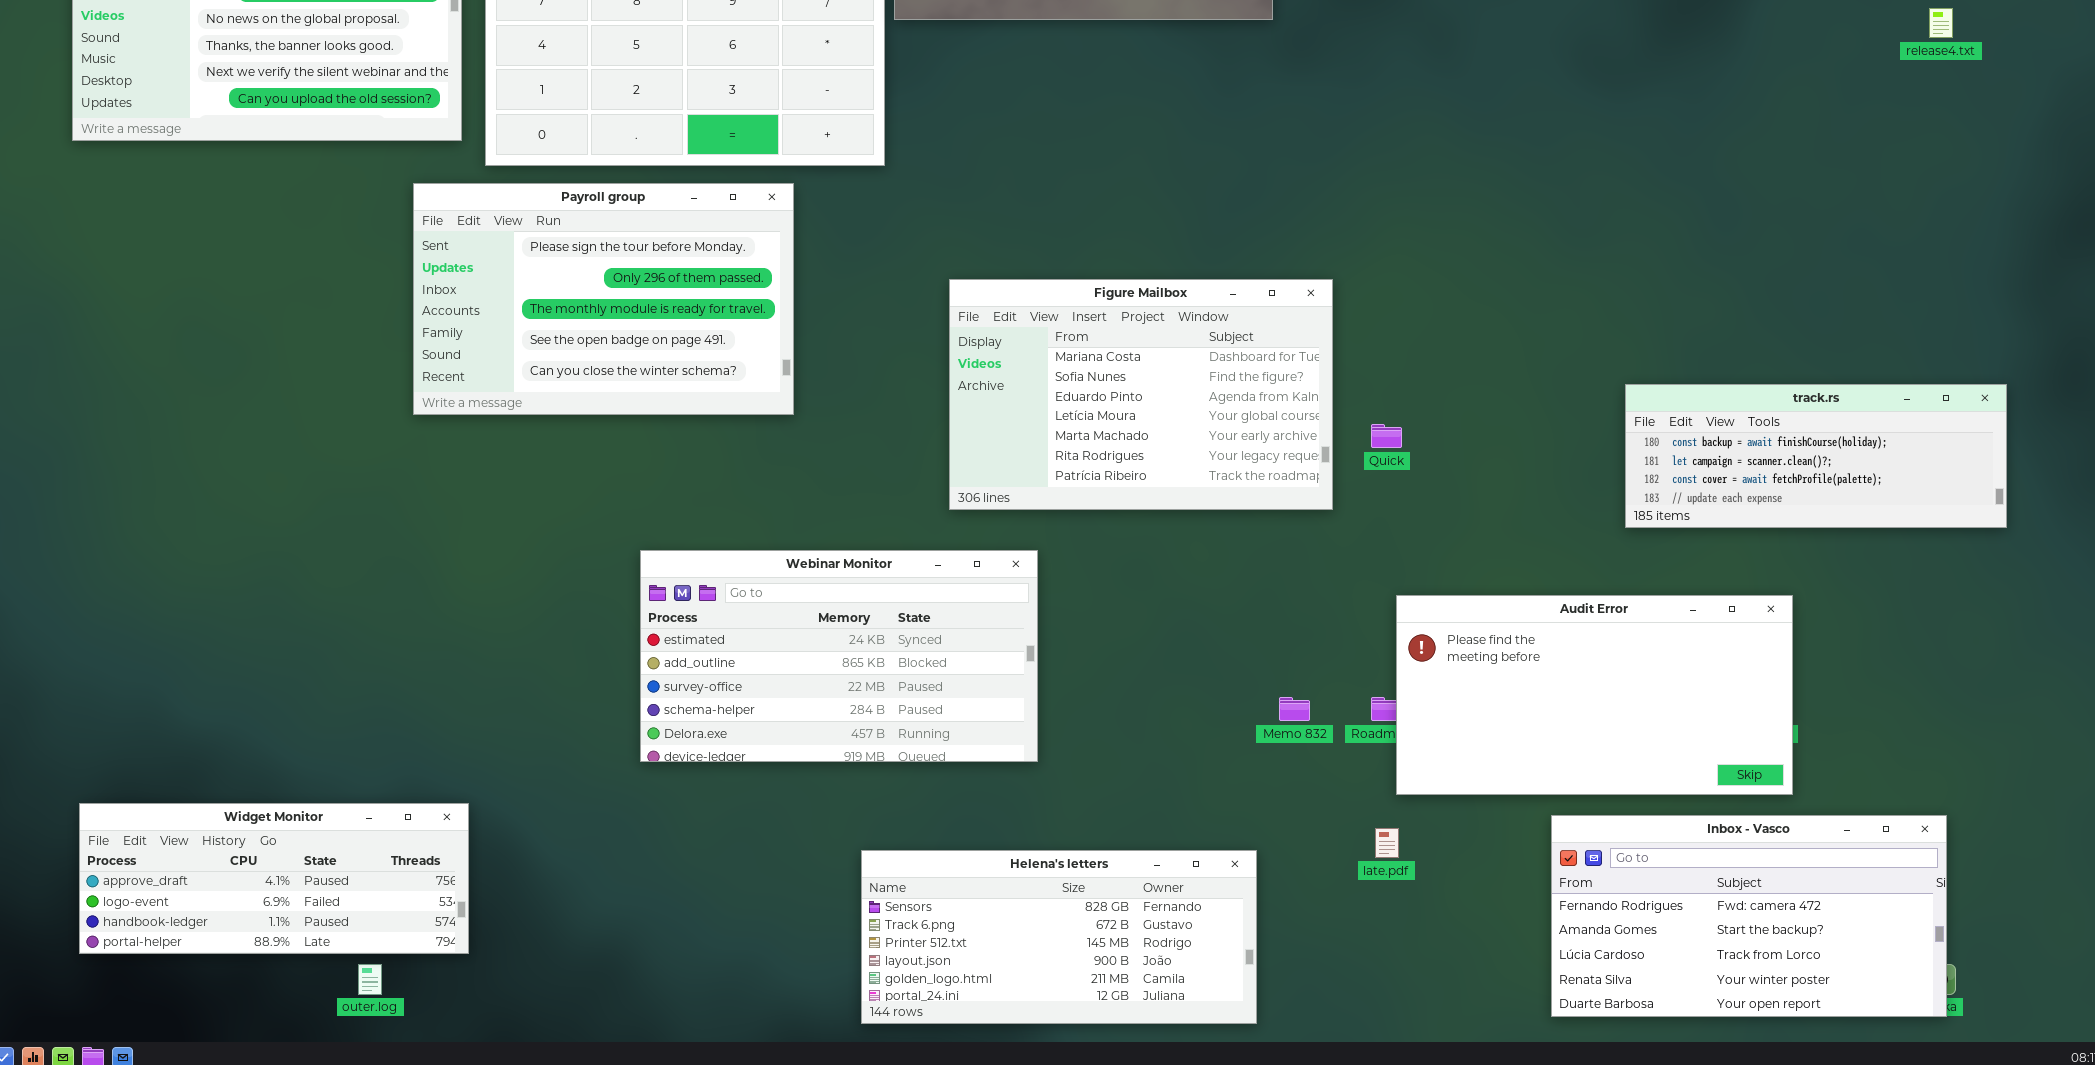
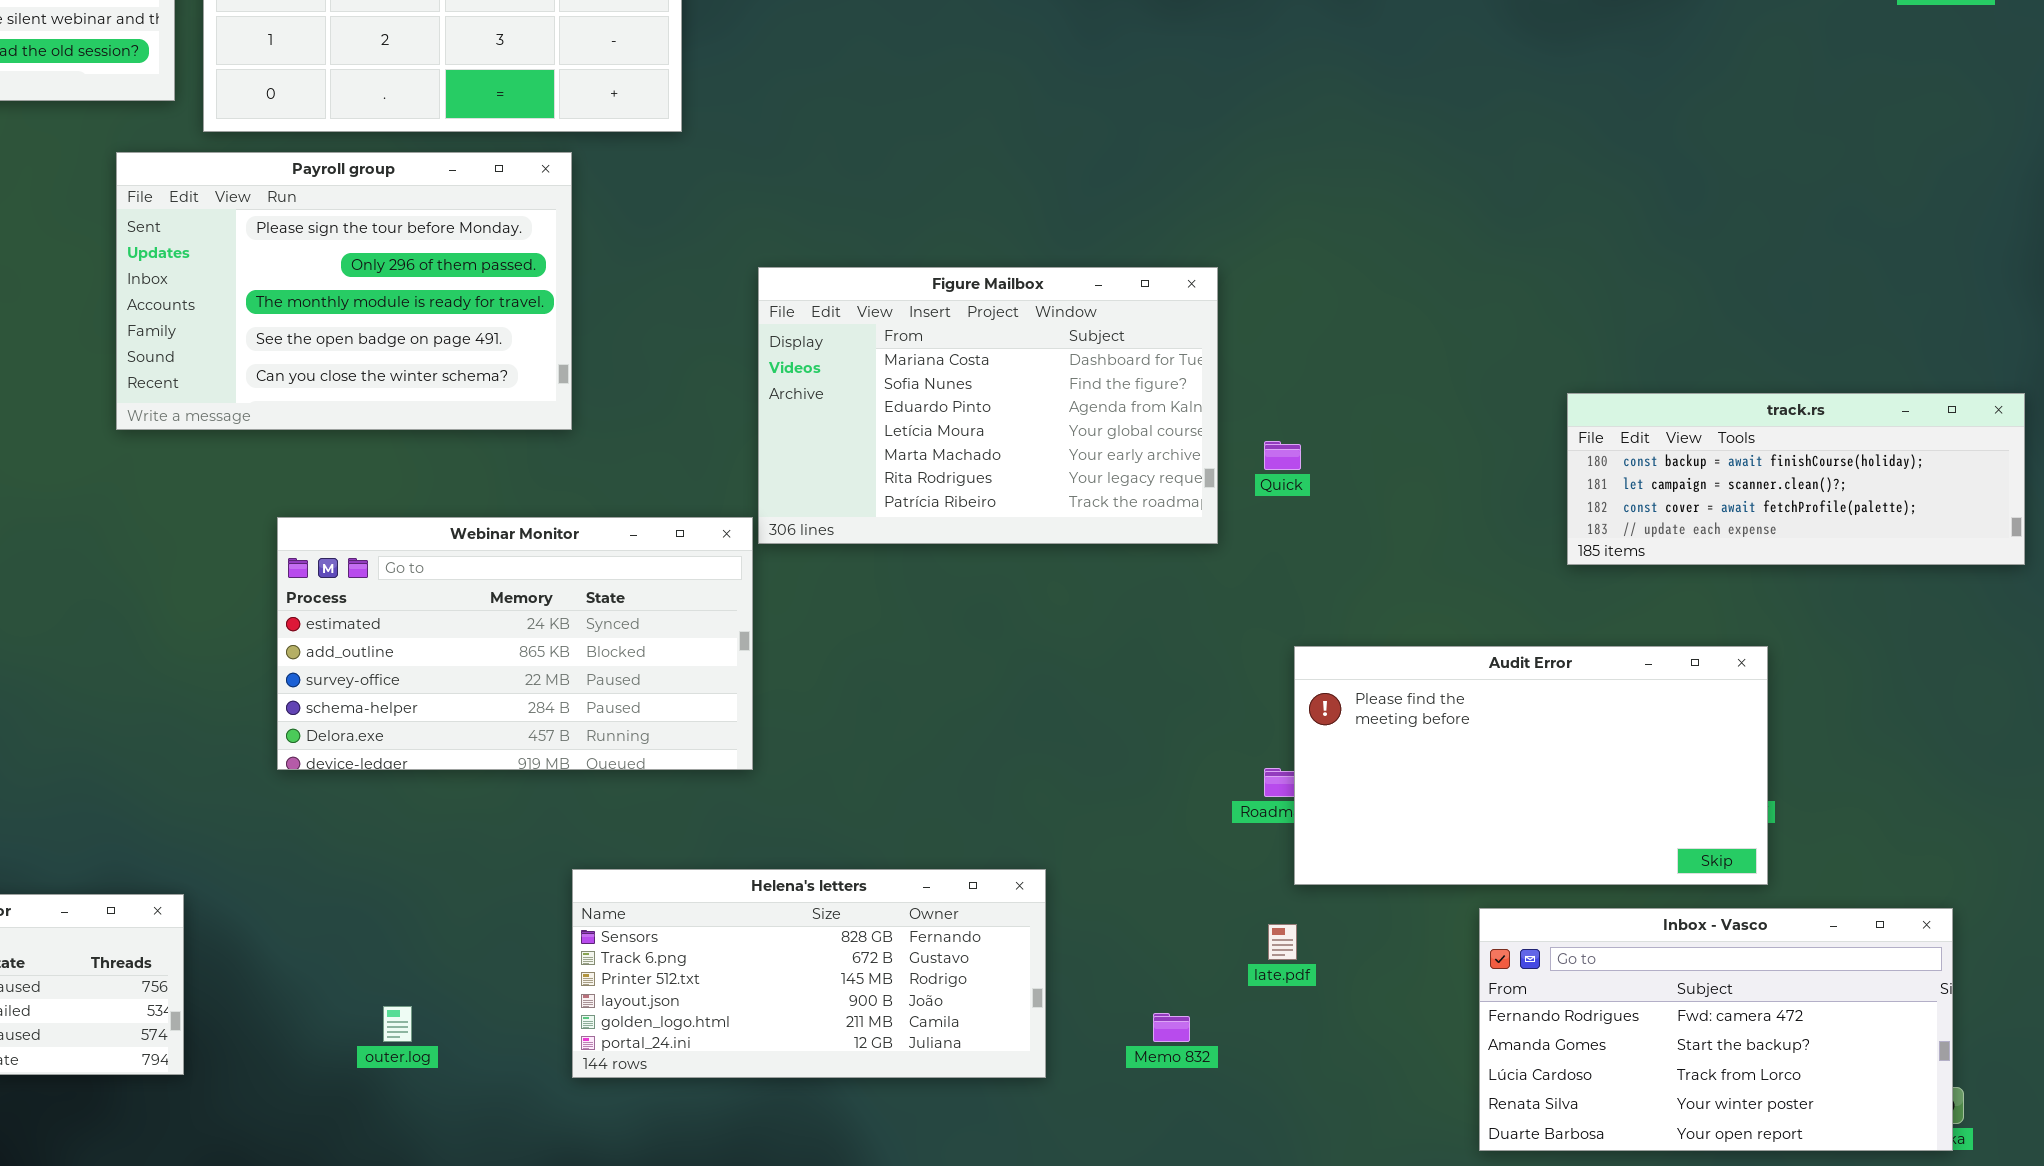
Webinar Monitor: [640,550,1038,762] -> [277,517,753,770], moved
Memo 832: [1279,697,1310,721] -> [1153,1013,1190,1042], moved
Helena's letters: [861,850,1257,1024] -> [572,869,1046,1078], moved
outer.log: [358,964,382,995] -> [383,1006,412,1042], moved

